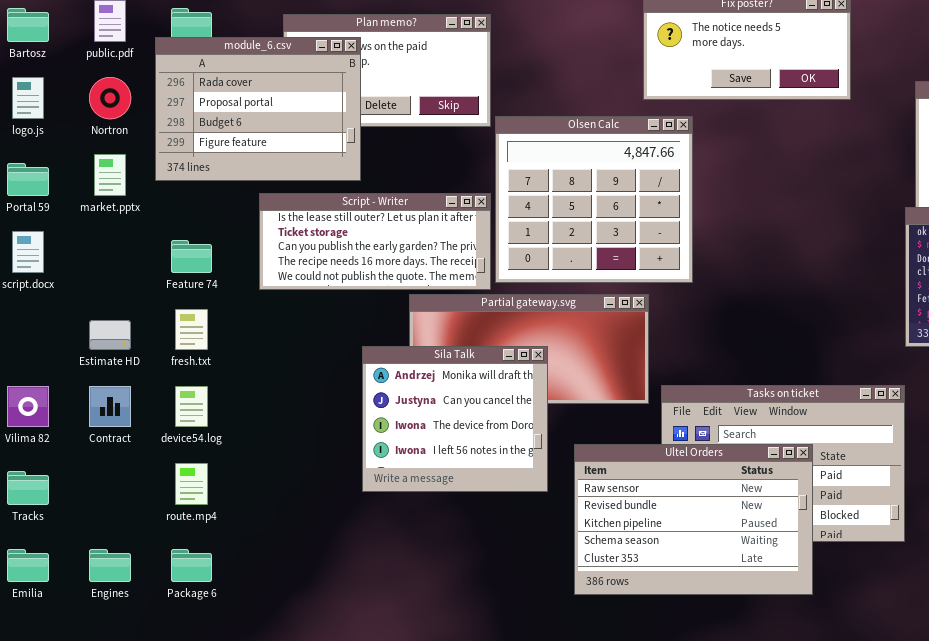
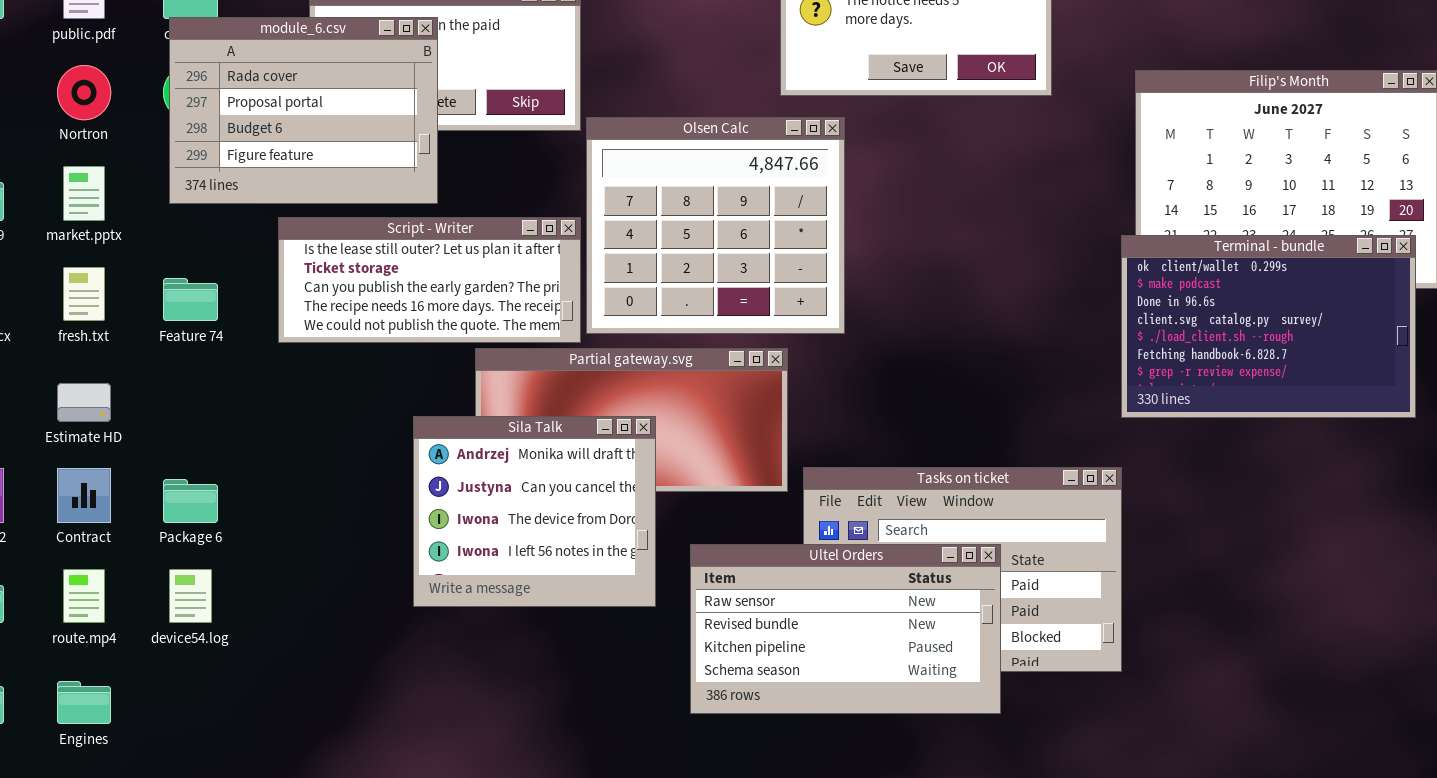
module_6.csv: [155,37,361,181] -> [169,17,438,204], moved
fresh.txt: [175,309,208,350] -> [63,267,105,321], moved
device54.log: [175,386,208,427] -> [169,569,212,623], moved
Ultel Orders: [574,444,813,595] -> [690,544,1001,714], resized
route.mp4: [175,463,208,505] -> [63,569,105,623], moved
Package 6: [171,549,212,582] -> [163,479,218,523], moved

